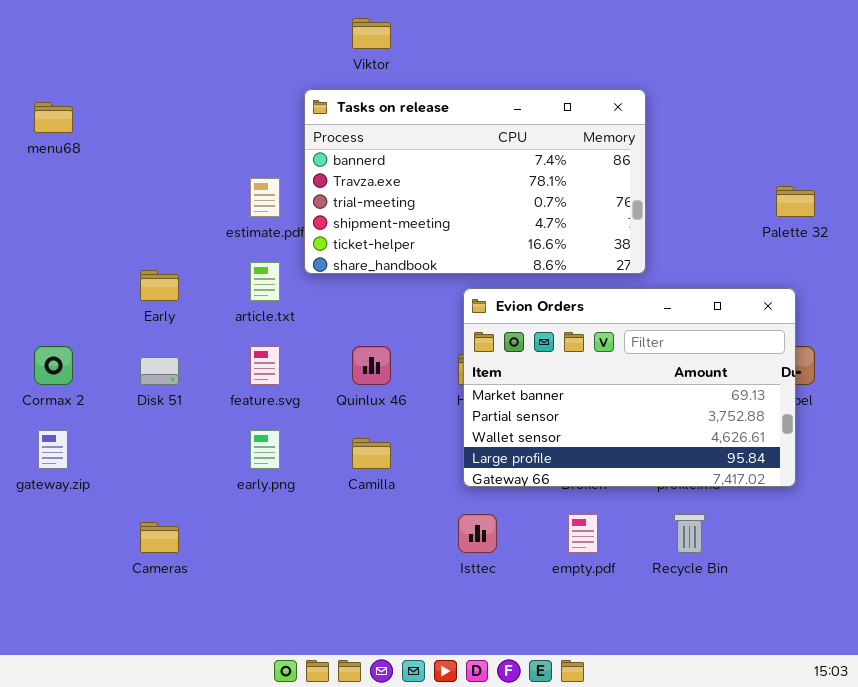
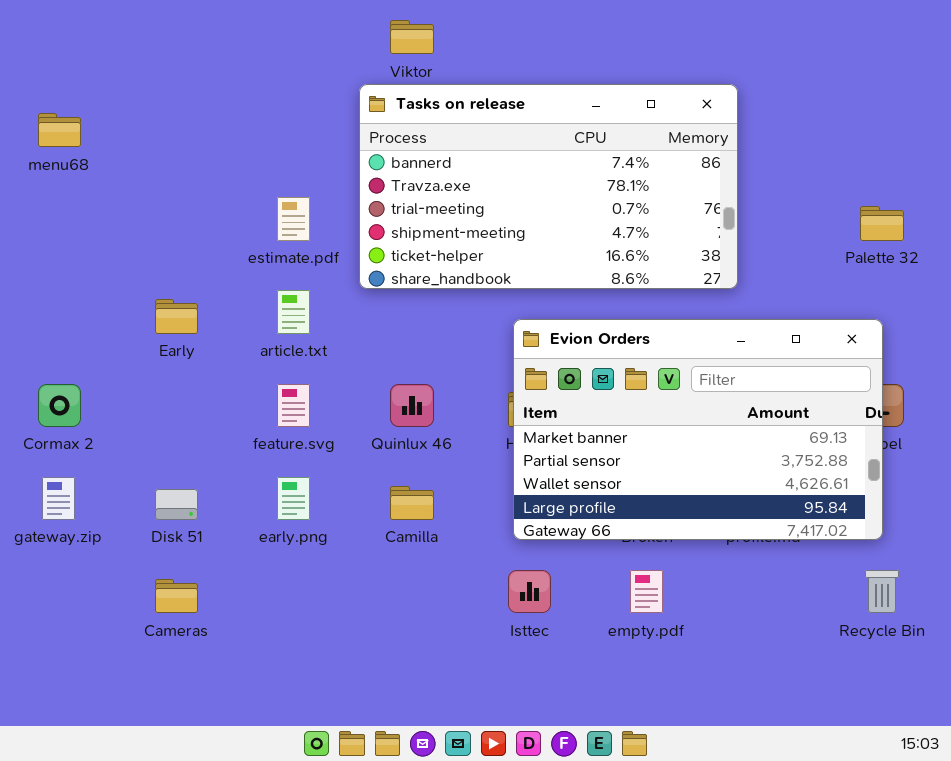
Tasks on release: [304,89,646,274] -> [359,84,738,289], moved
Disk 51: [140,357,179,385] -> [155,489,198,520], moved
Recycle Bin: [674,514,705,553] -> [865,570,899,613], moved

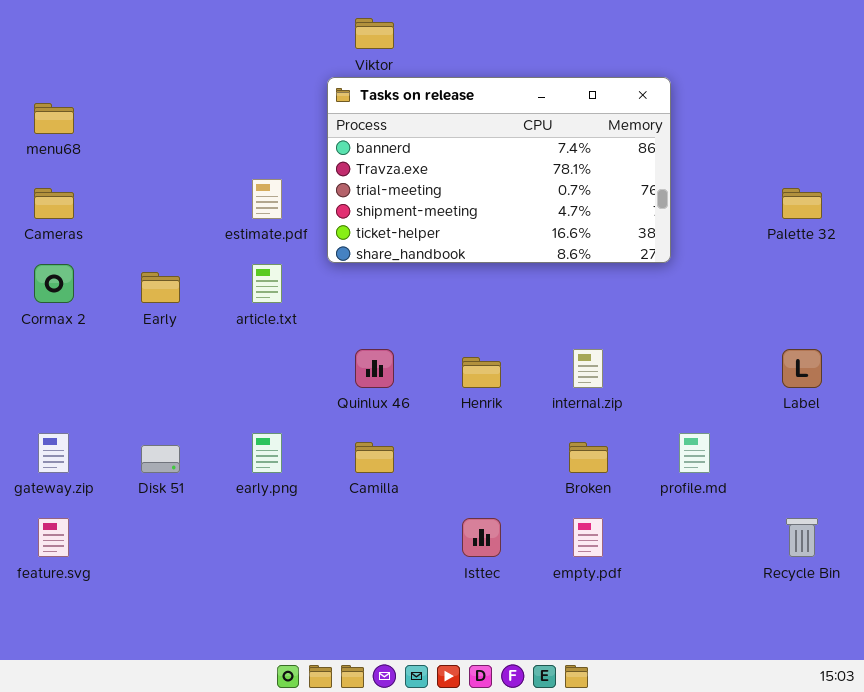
Evion Orders: [513,319,883,540] -> none, closed
Cormax 2: [38,384,81,427] -> [34,264,74,303], moved
feature.svg: [277,384,310,427] -> [38,518,69,557], moved
Cameras: [155,579,198,613] -> [34,188,74,219], moved

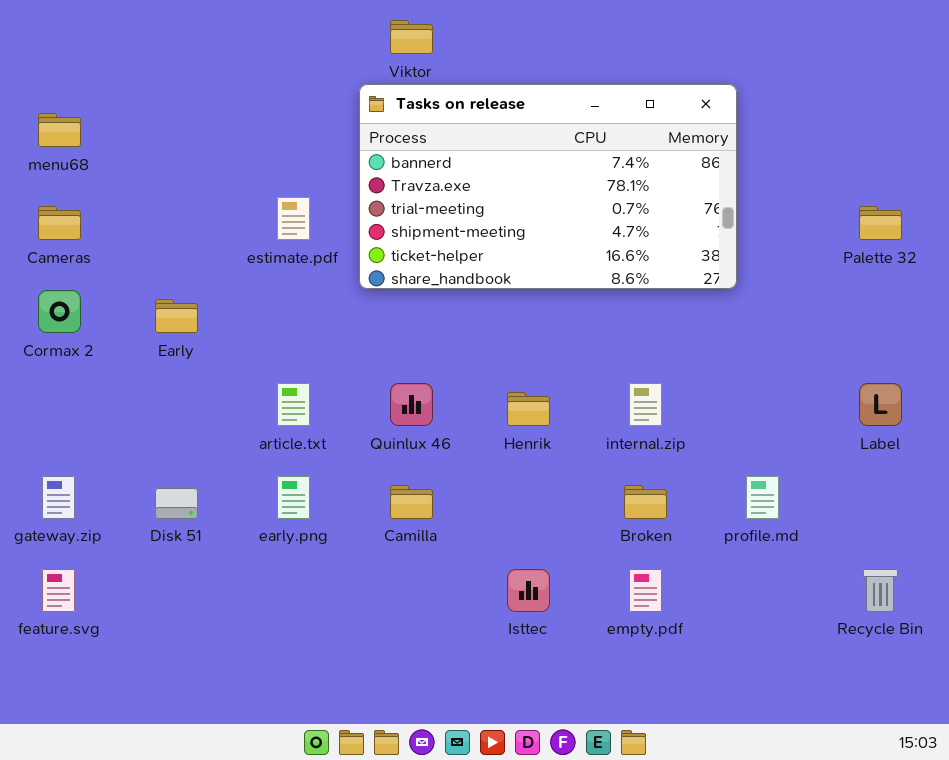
article.txt: [252,264,282,303] -> [277,383,310,426], moved

